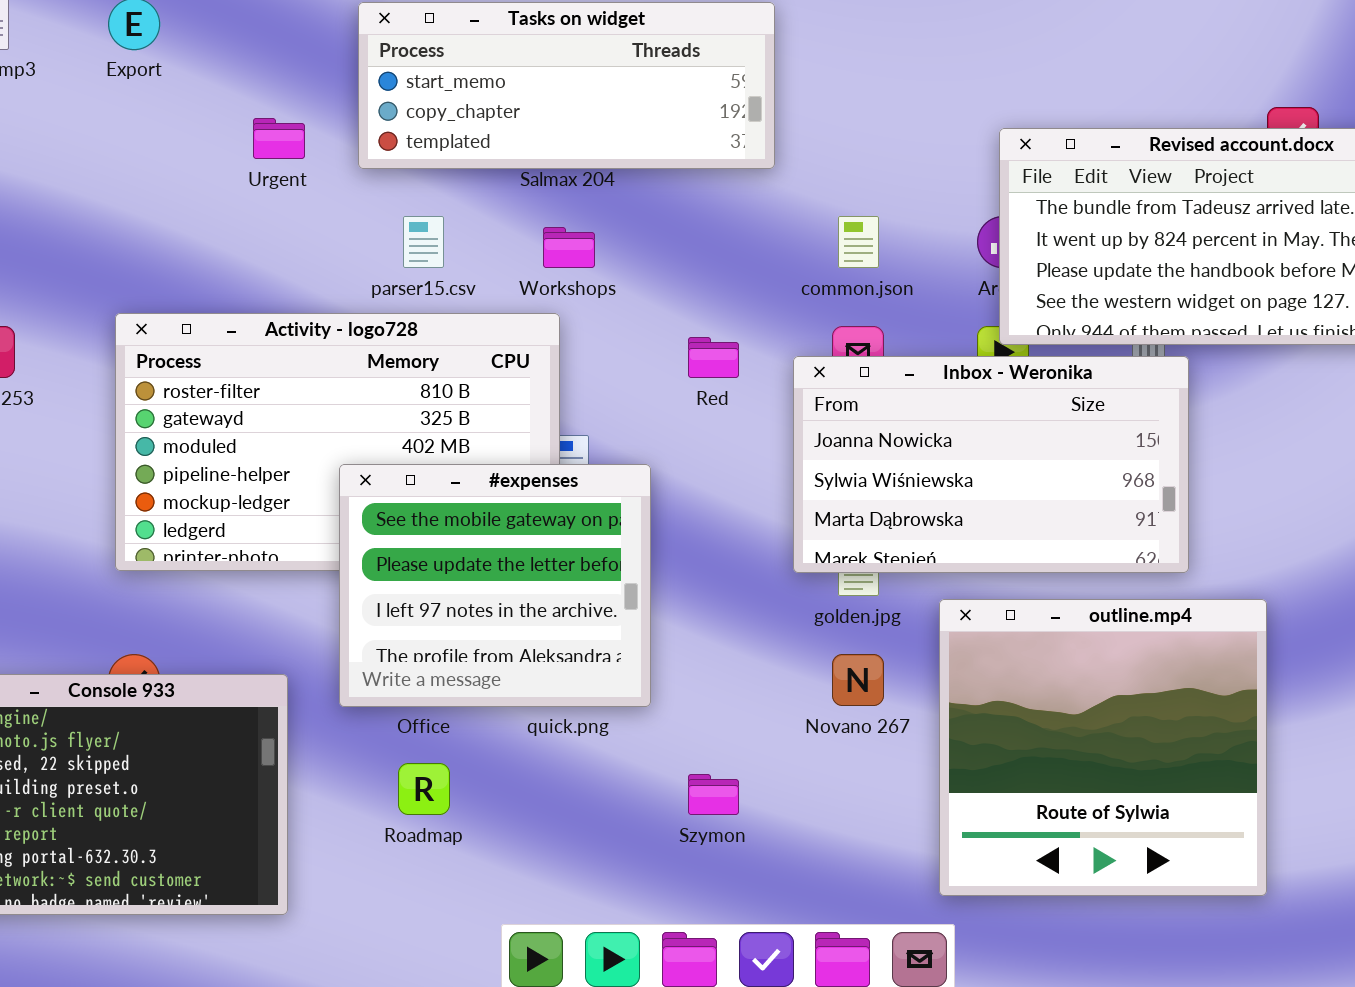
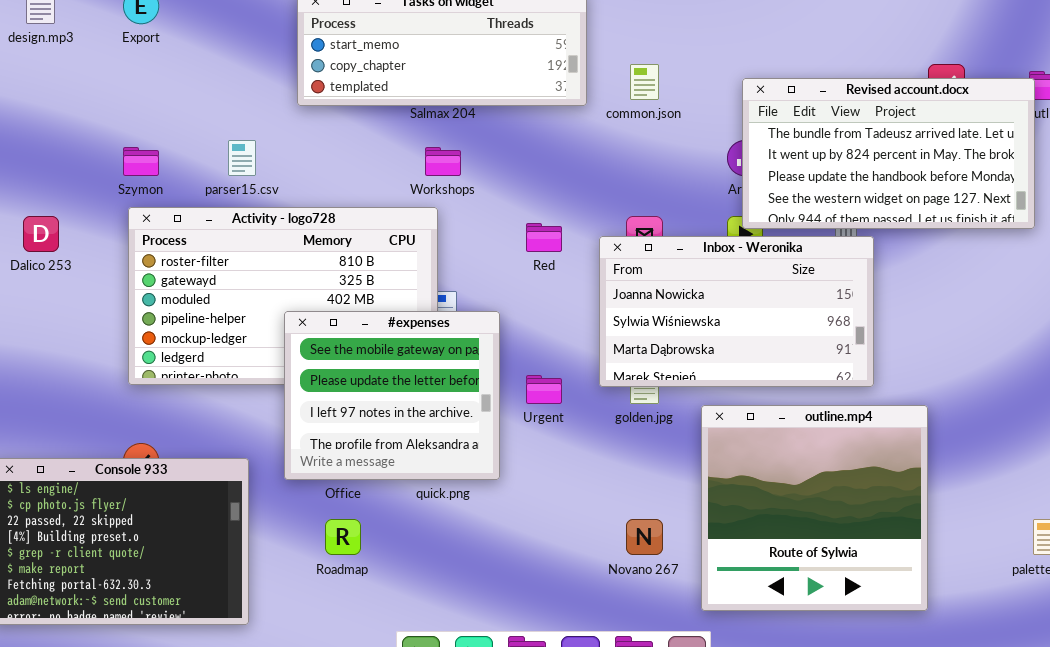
Urgent: [253,118,305,159] -> [526,375,562,404], moved
parser15.csv: [403,216,444,268] -> [228,140,256,176], moved
common.json: [838,216,879,268] -> [630,64,659,100], moved
Novano 267: [832,654,884,706] -> [626,519,663,555], moved
Szymon: [688,774,739,815] -> [123,147,159,176], moved

